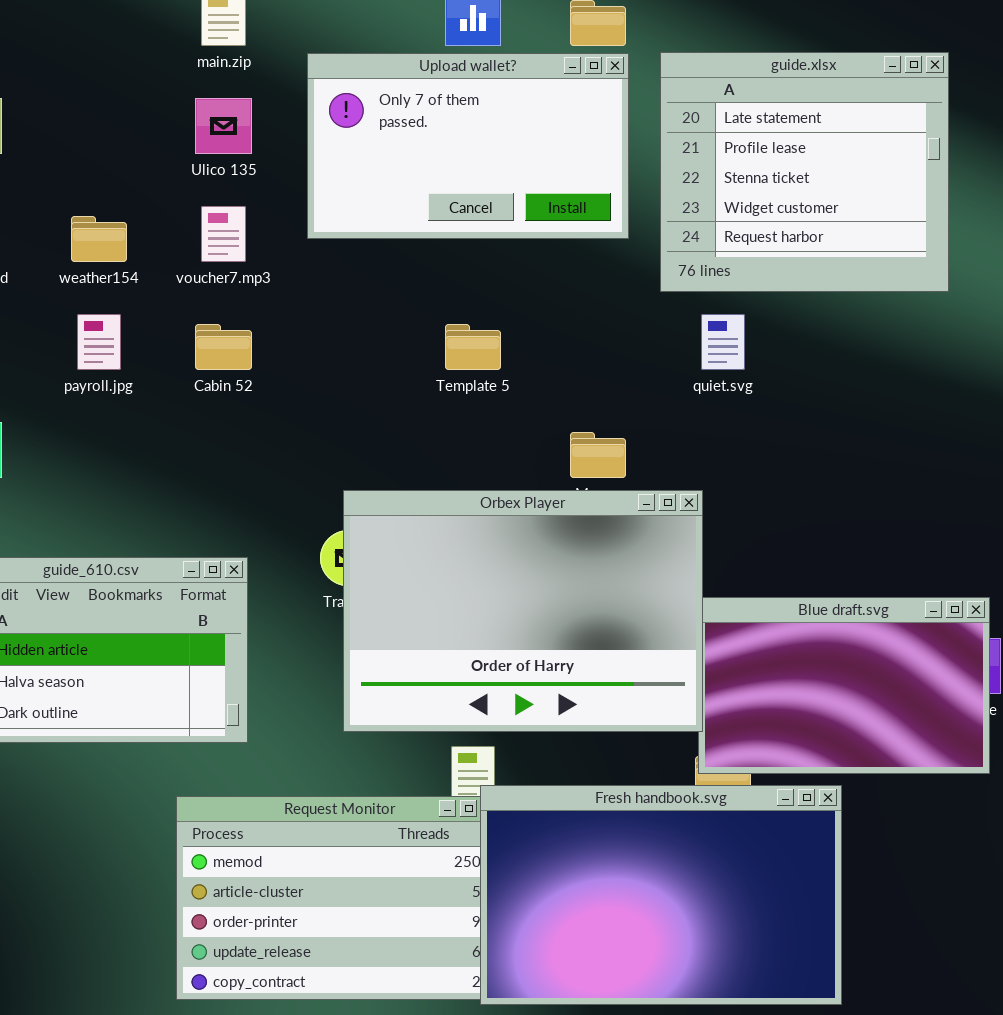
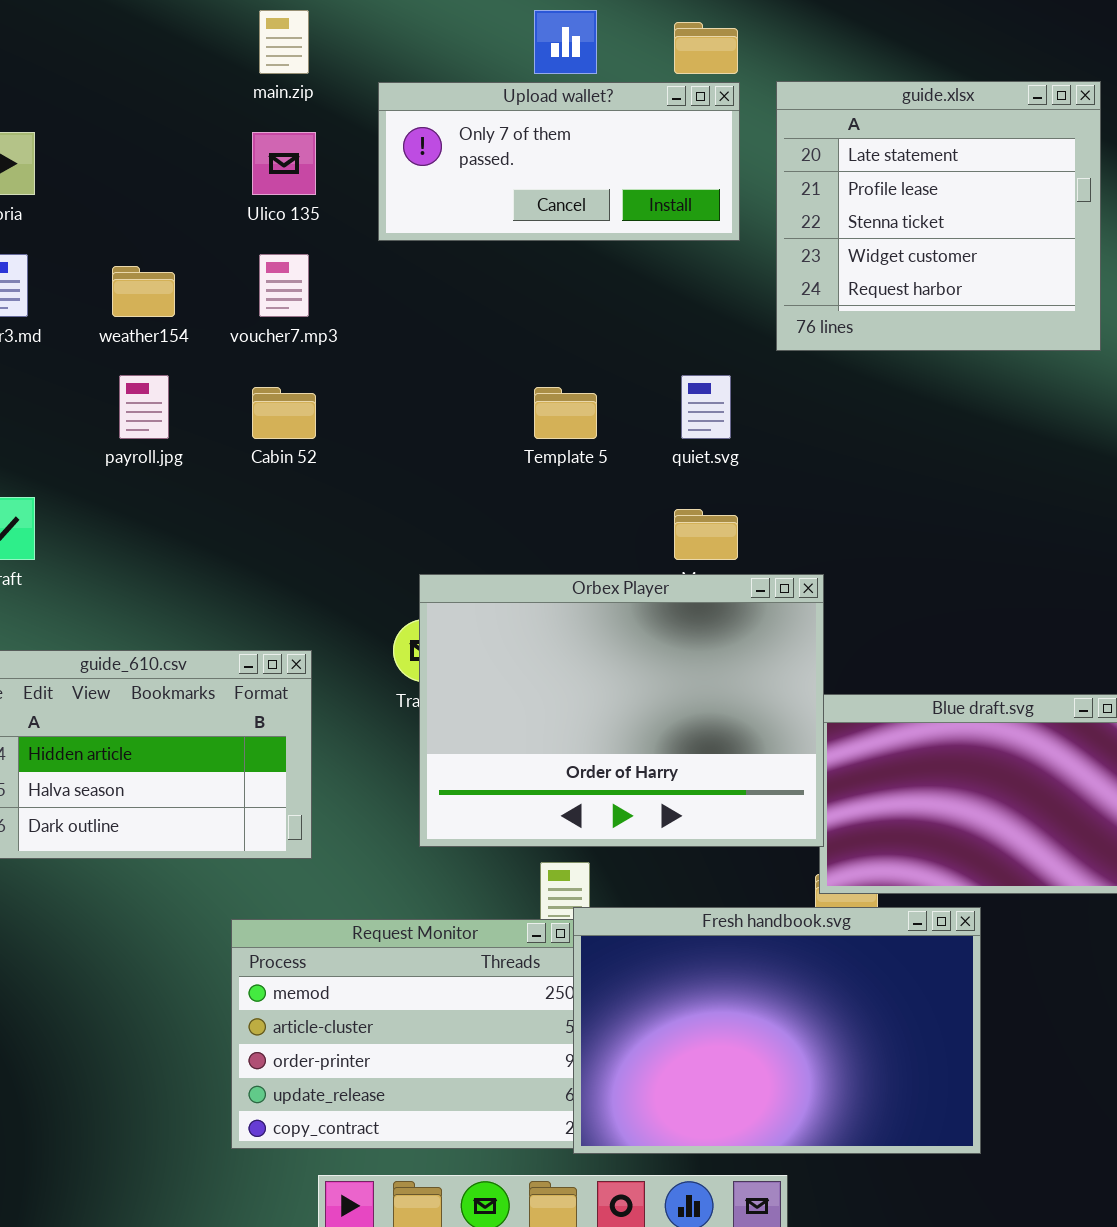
Upload wallet?: [307,53,629,239] -> [378,82,740,241], resized
quiet.svg: [701,314,745,370] -> [681,375,731,439], moved

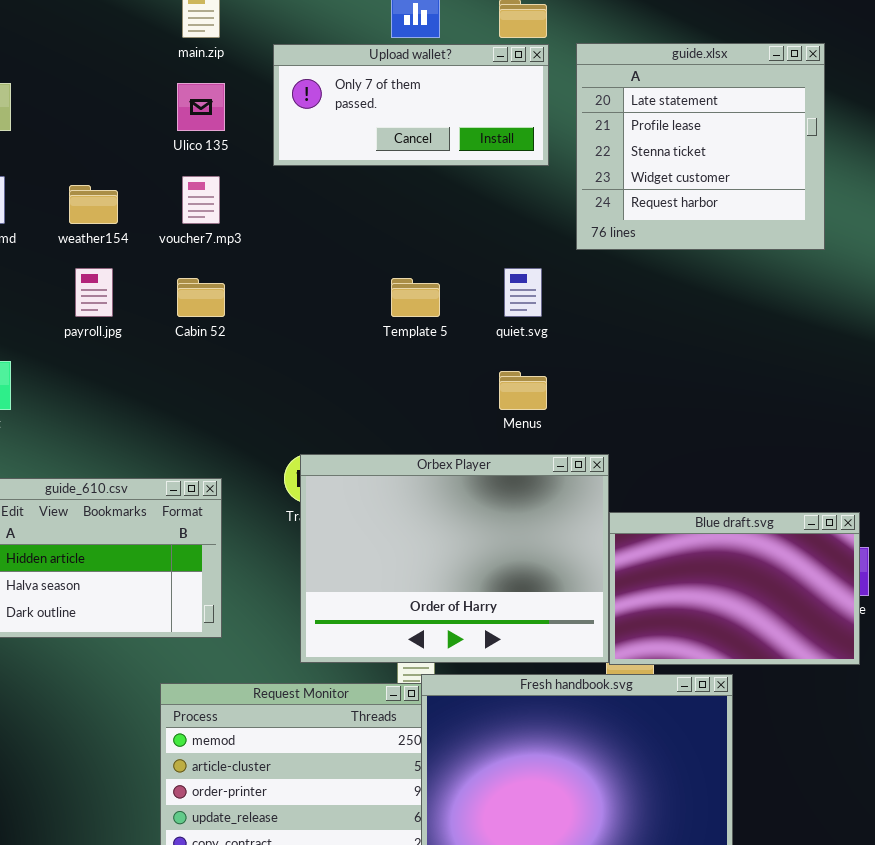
Orbex Player: [419,574,824,847] -> [300,454,609,663], moved

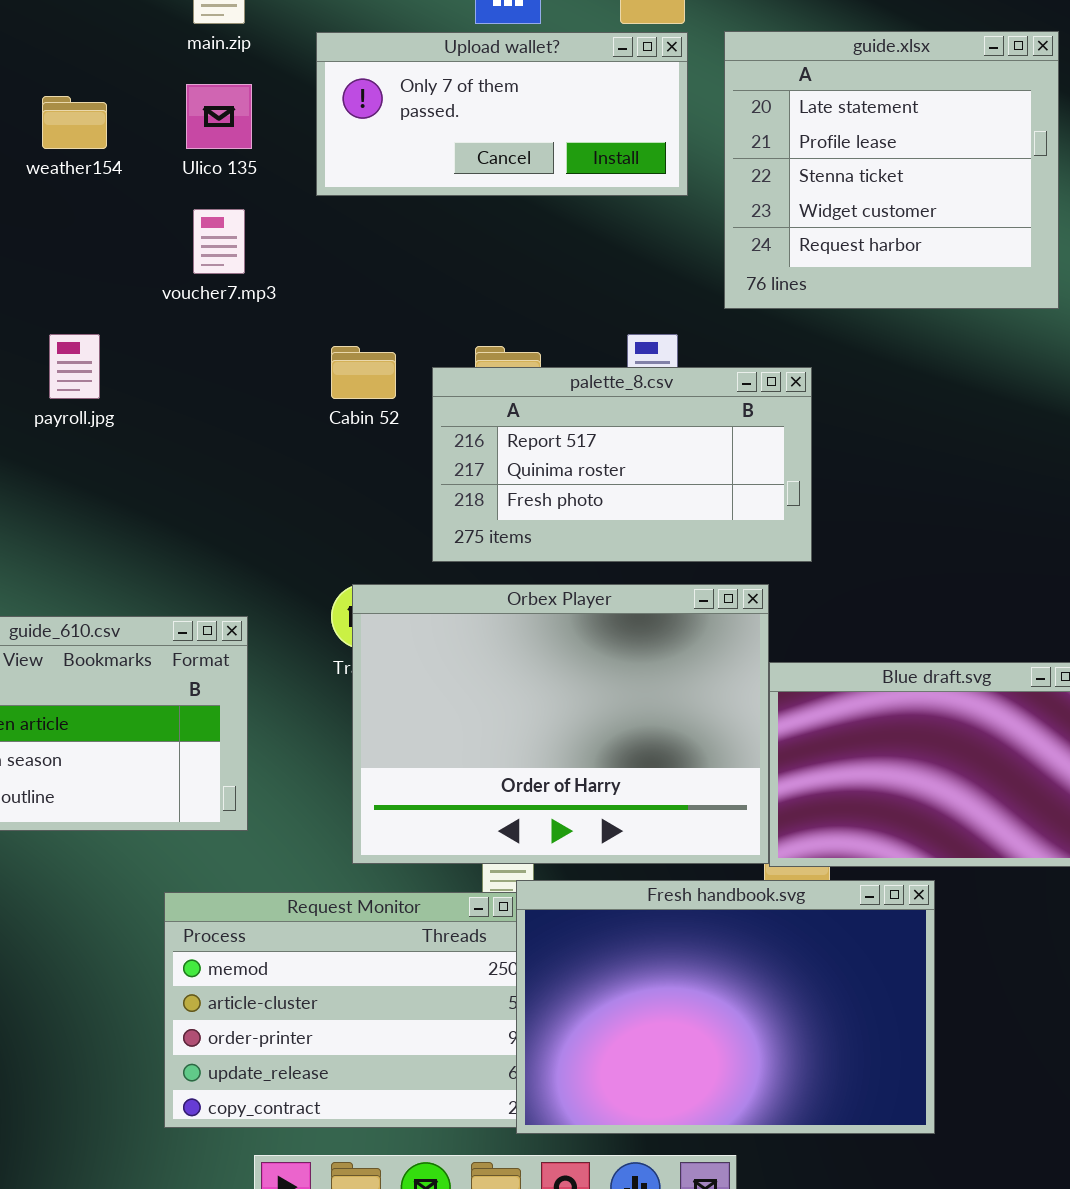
weather154: [69,185,118,224] -> [42,96,107,149], moved
Cabin 52: [177,278,225,317] -> [331,346,396,399], moved
palette_8.csv: none -> [432,367,812,562], opened

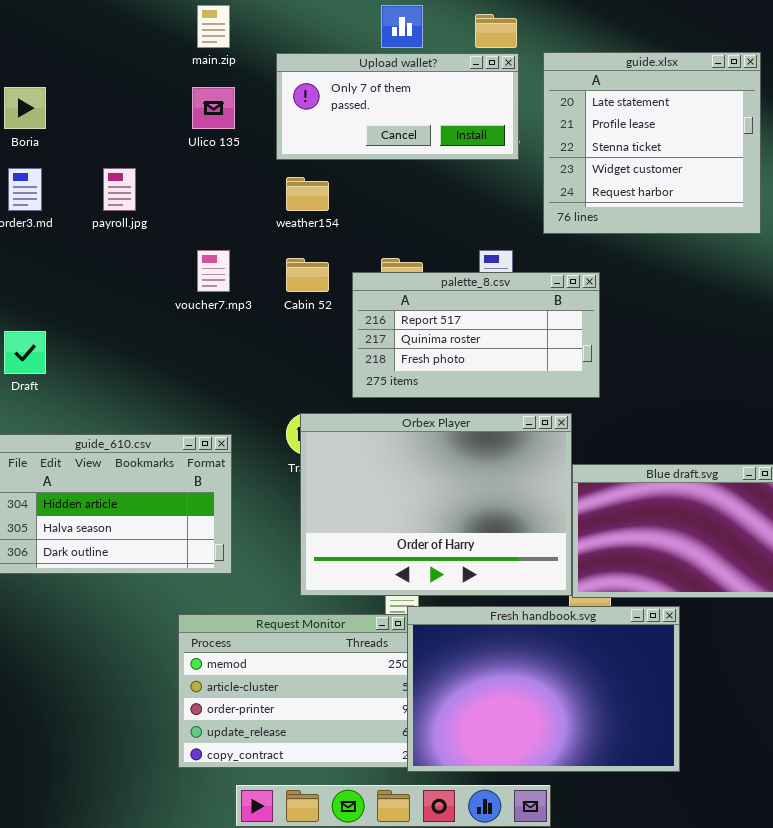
weather154: [42,96,107,149] -> [286,177,329,211], moved
voucher7.mp3: [193,209,245,274] -> [197,250,230,292], moved
payroll.jpg: [49,334,100,399] -> [103,168,136,211], moved

